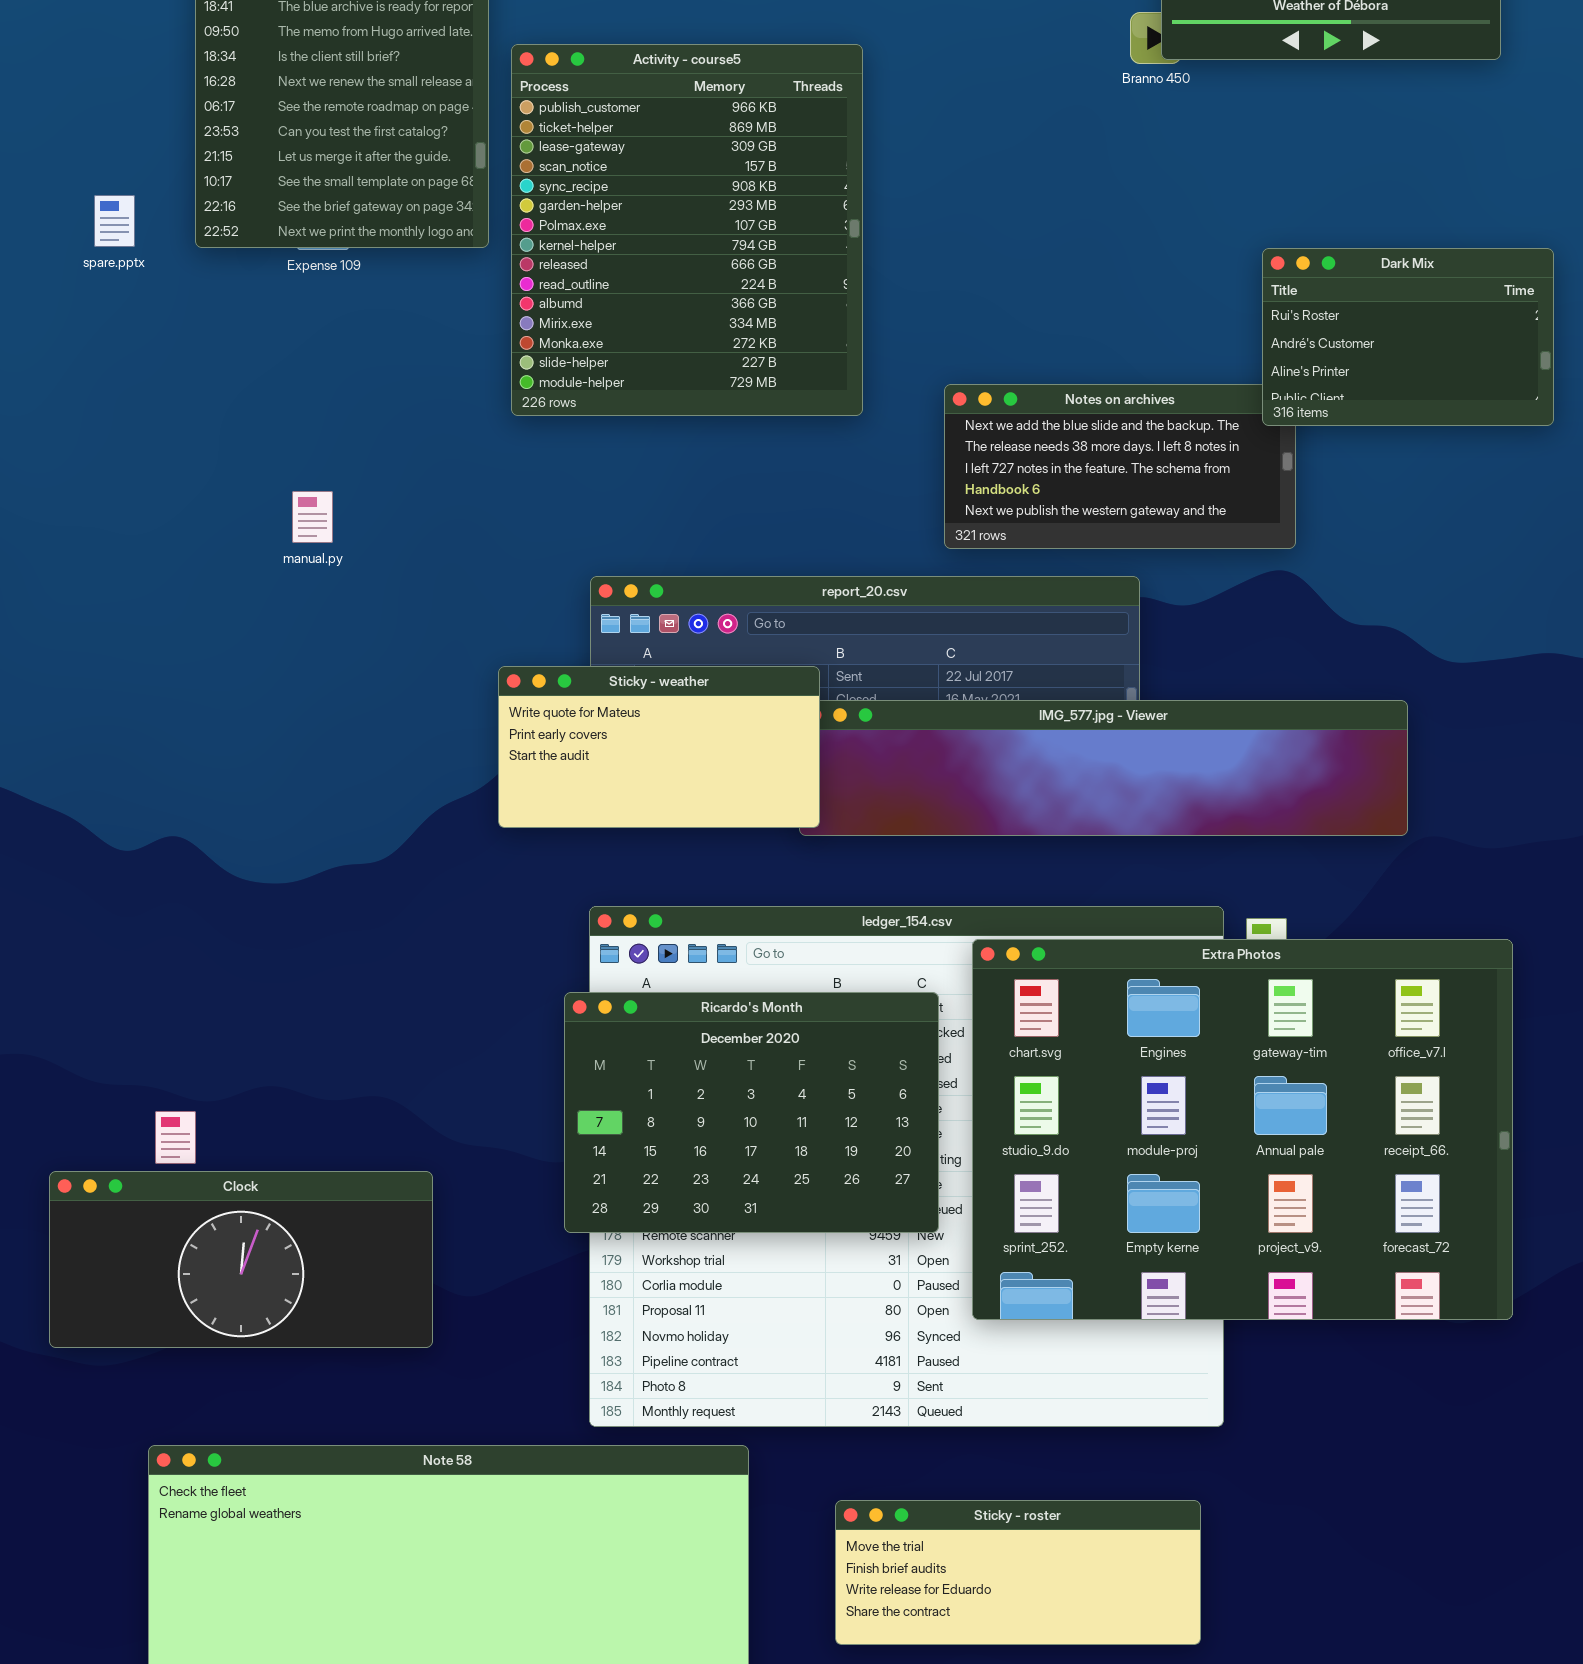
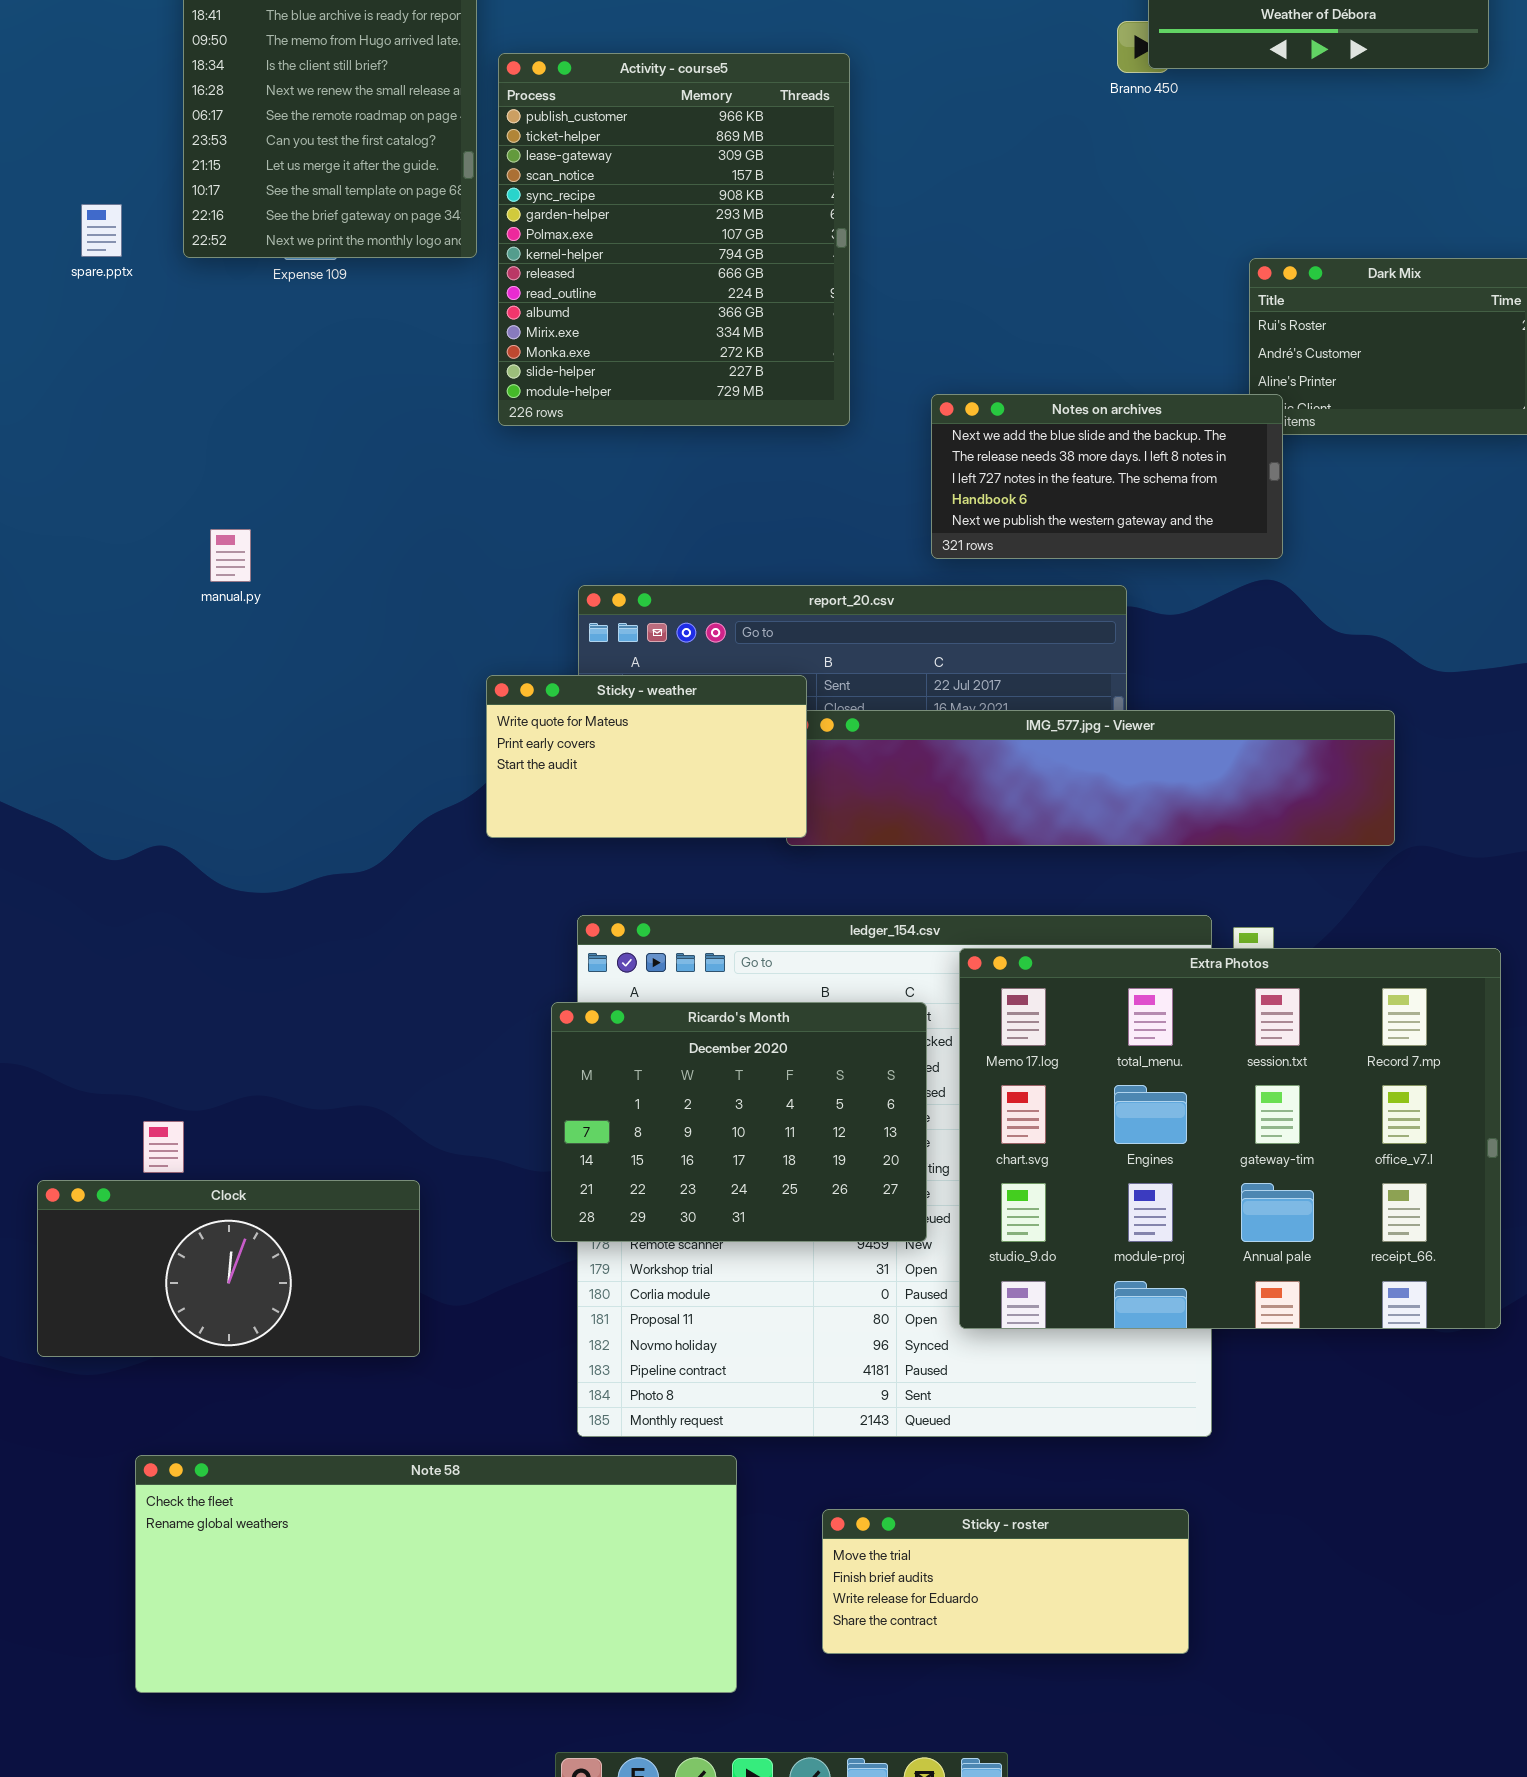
Notes on archives: [944,384,1296,549] -> [931,394,1283,559], raised
manual.py: [292,491,333,543] -> [210,529,251,582], moved
Extra Photos: [972,939,1513,1320] -> [959,948,1501,1329], scrolled up 1 row

